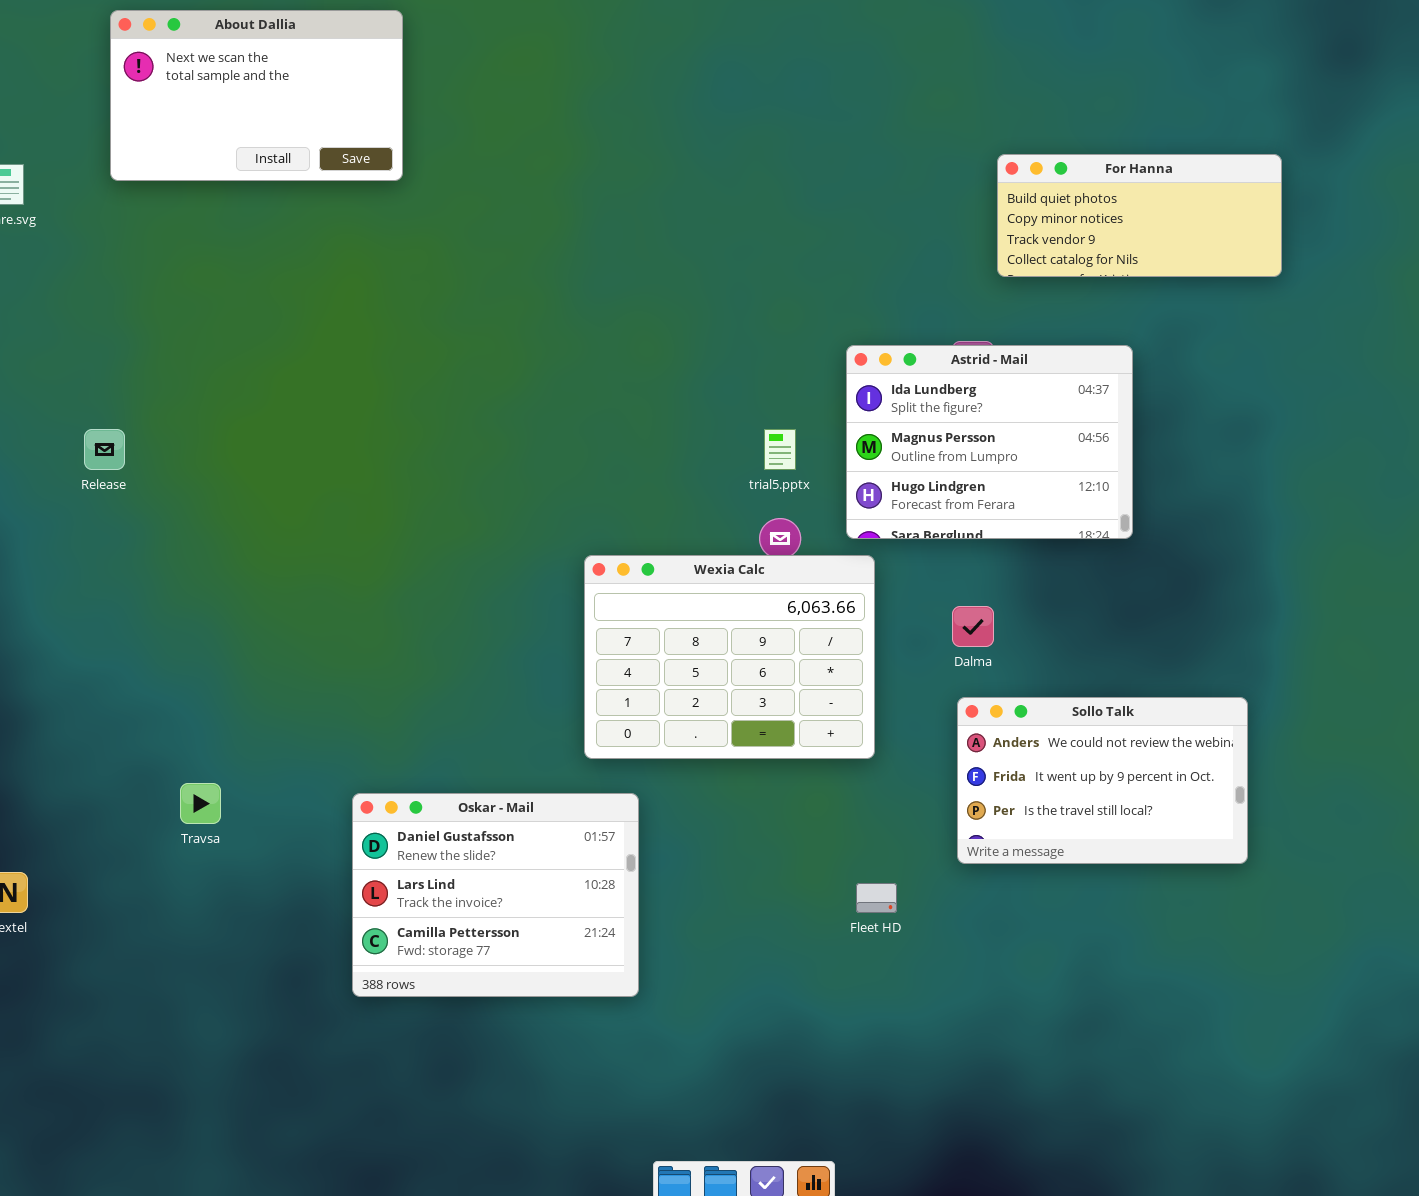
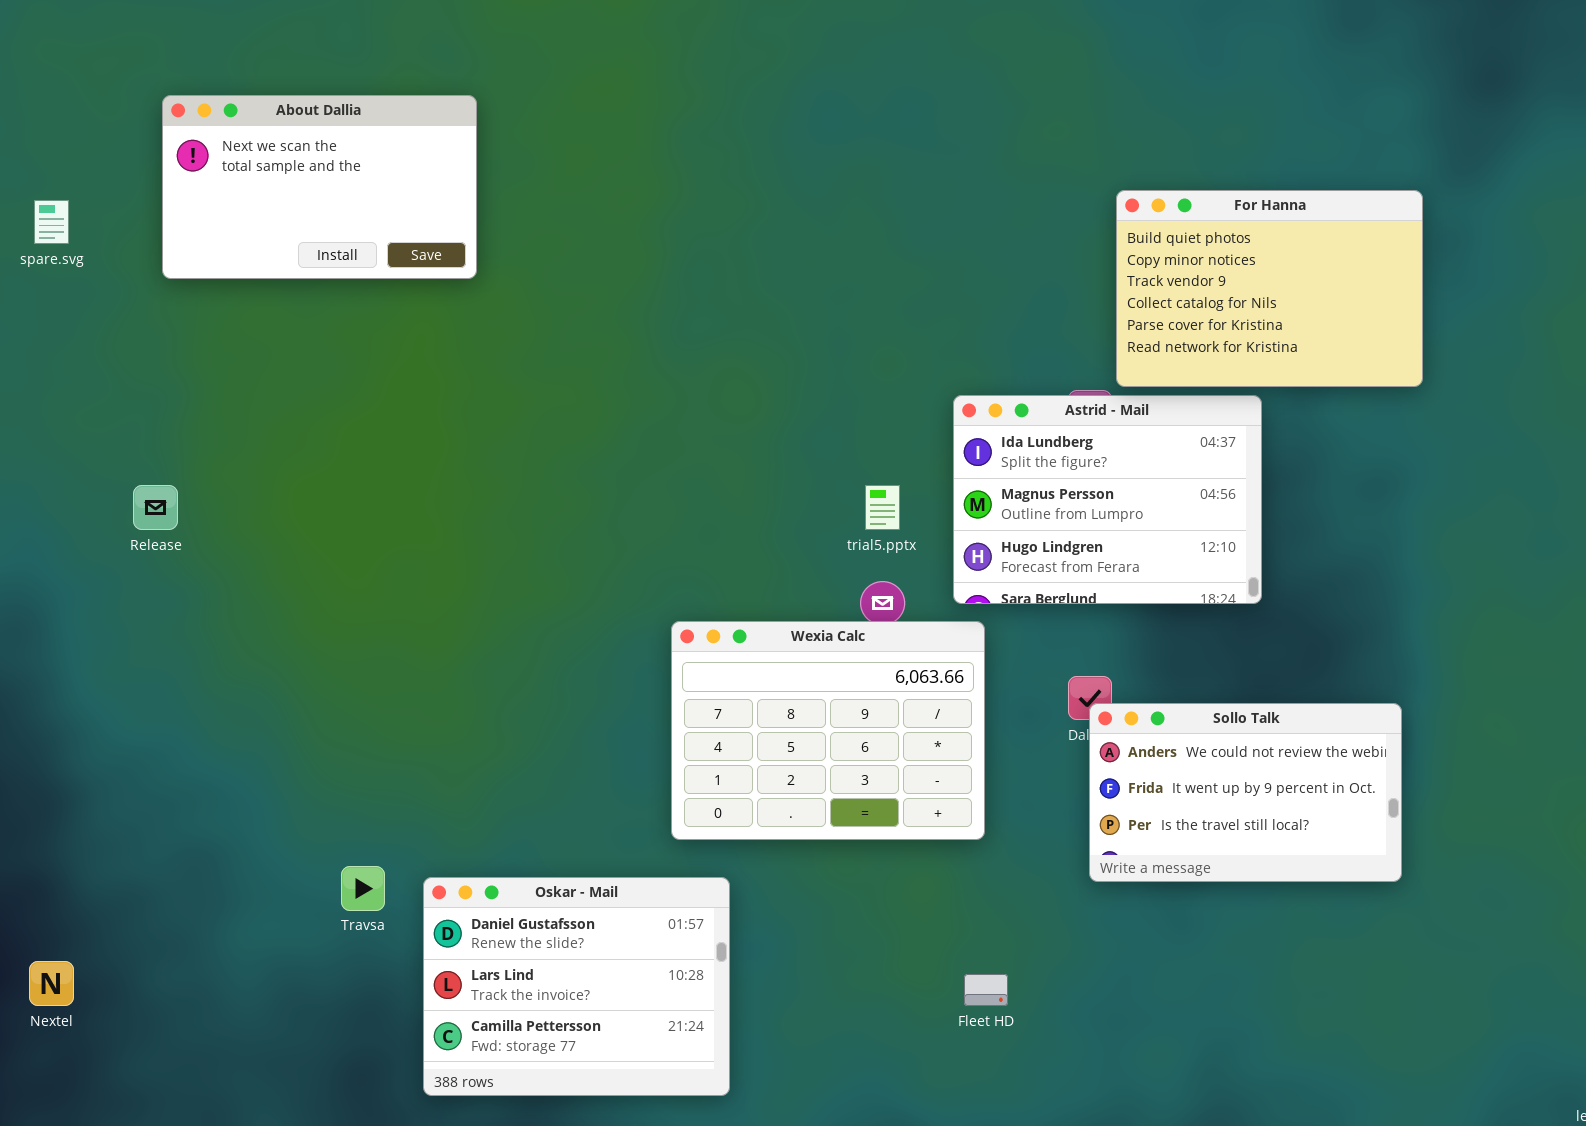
About Dallia: [110,10,403,181] -> [162,95,477,279], moved
For Hanna: [997,154,1282,277] -> [1116,190,1423,387], resized
Sollo Talk: [957,697,1248,864] -> [1089,703,1402,882], moved
Travsa: [180,783,221,824] -> [341,866,385,911], moved

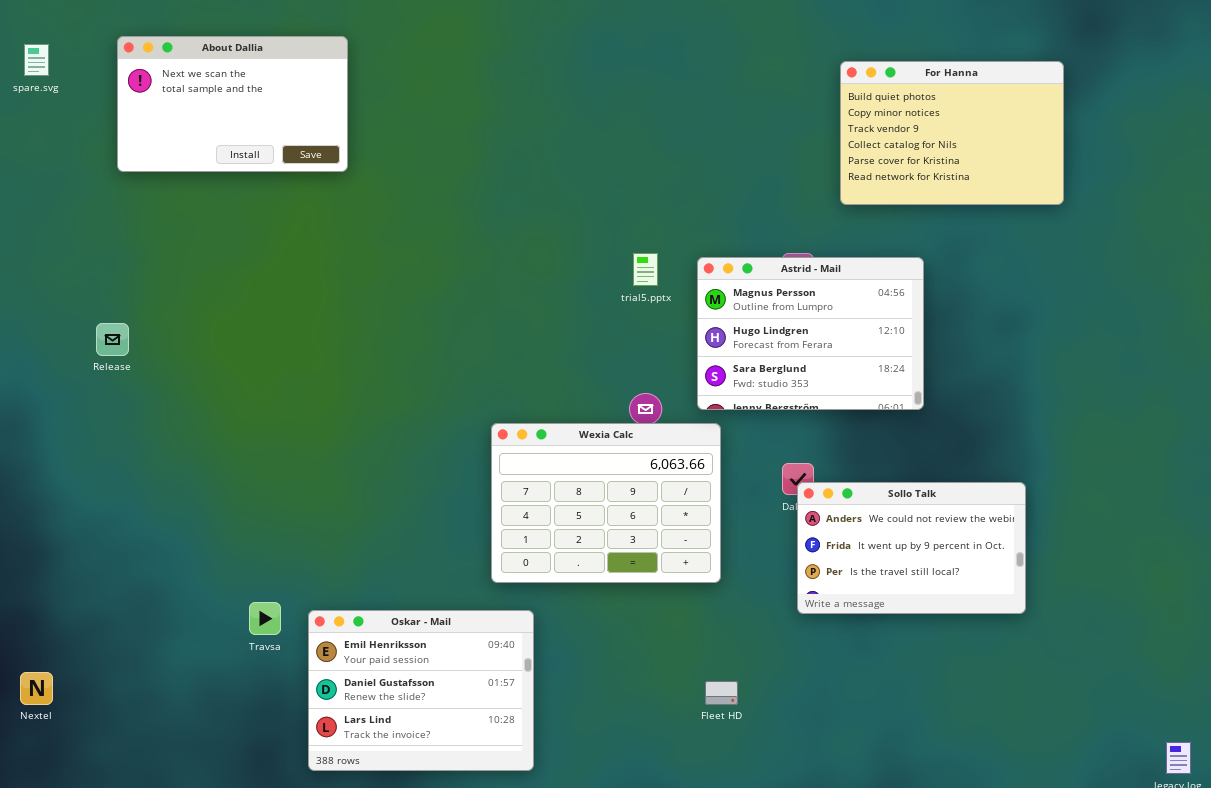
For Hanna: [1116,190,1423,387] -> [840,61,1064,205], moved
spare.svg: [34,200,69,244] -> [24,44,49,76], moved
Astrid - Mail: [953,395,1262,604] -> [697,257,924,410], scrolled down 1 row
trial5.pptx: [865,485,900,530] -> [633,253,658,286], moved
Oskar - Mail: [423,877,730,1096] -> [308,610,534,771], scrolled up 1 row

